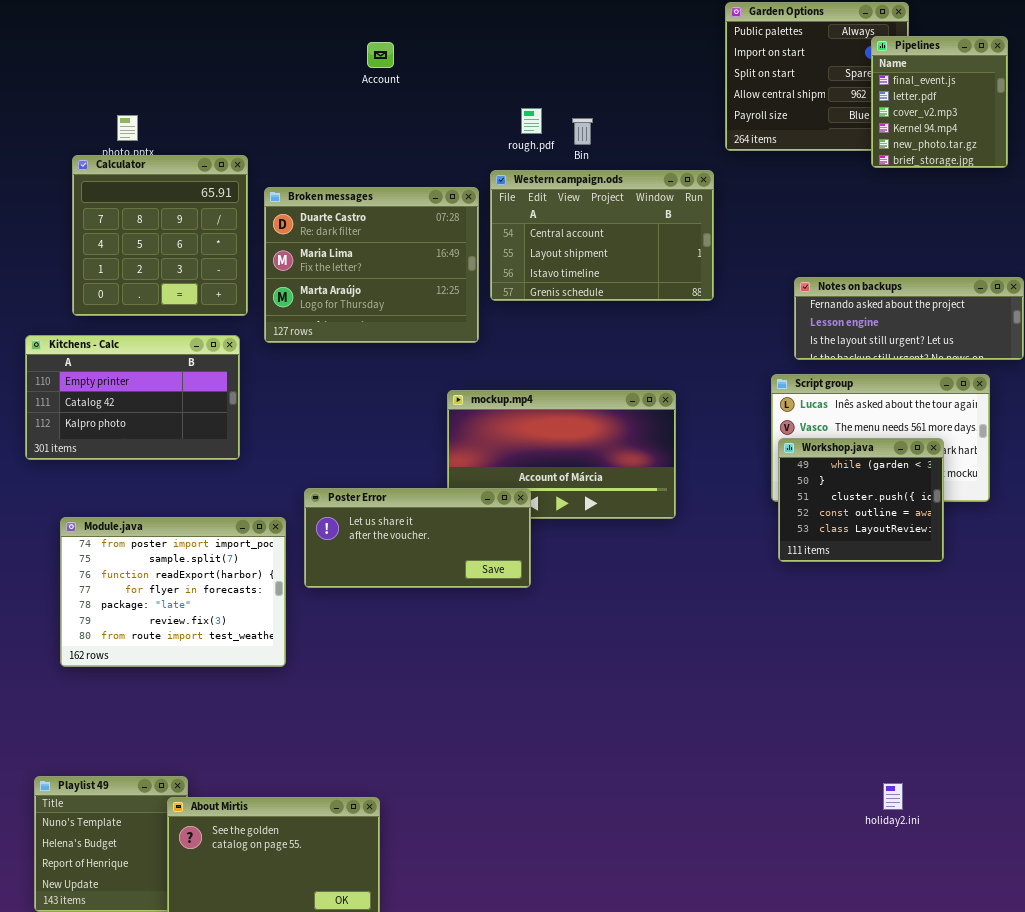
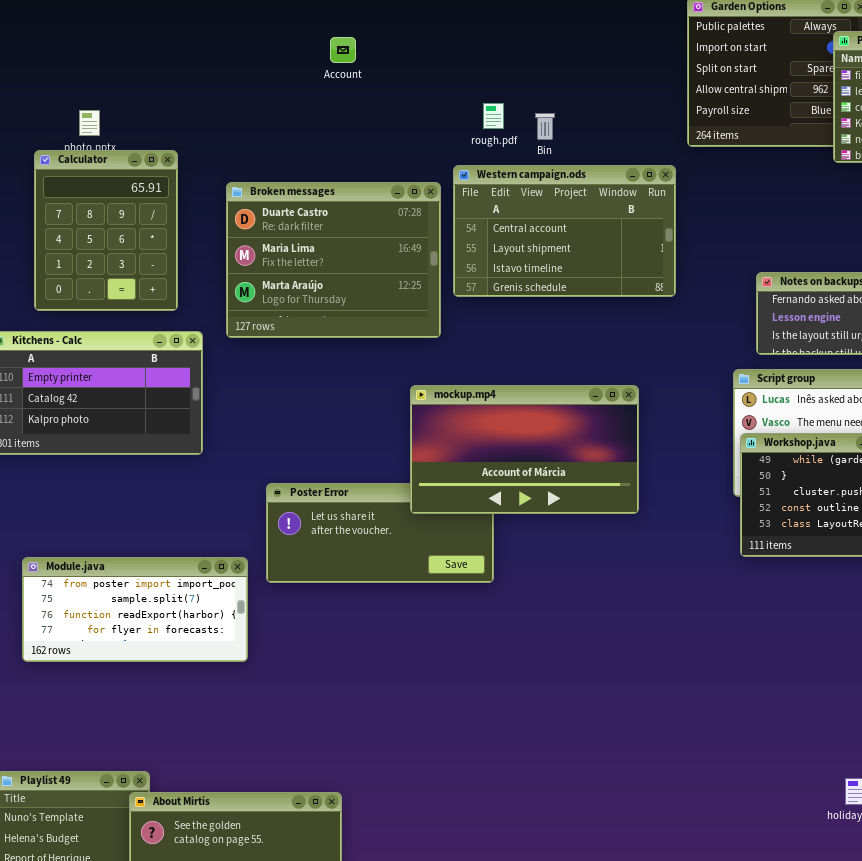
Calculator: [72,155,248,316] -> [34,150,178,311], resized
mockup.mp4: [447,390,676,519] -> [410,385,639,514], raised
Module.java: [60,517,286,667] -> [22,557,248,662], resized

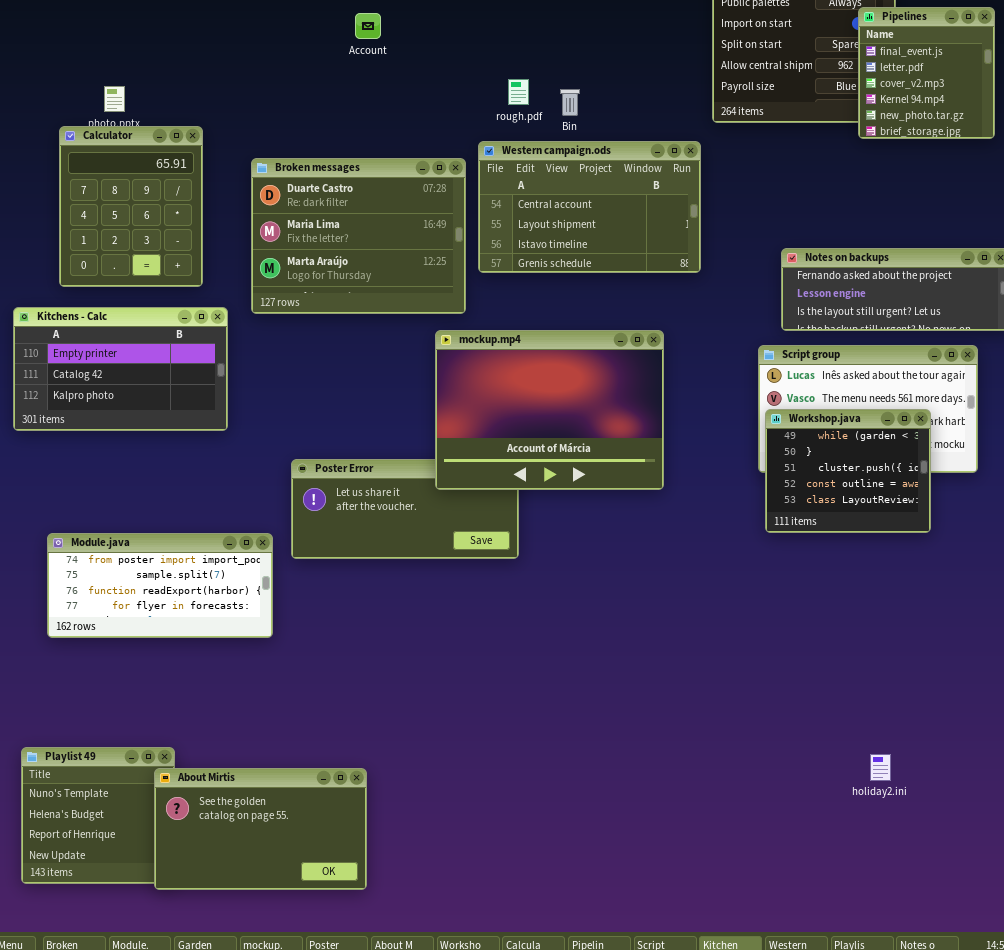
mockup.mp4: [410,385,639,514] -> [435,330,664,490], resized

